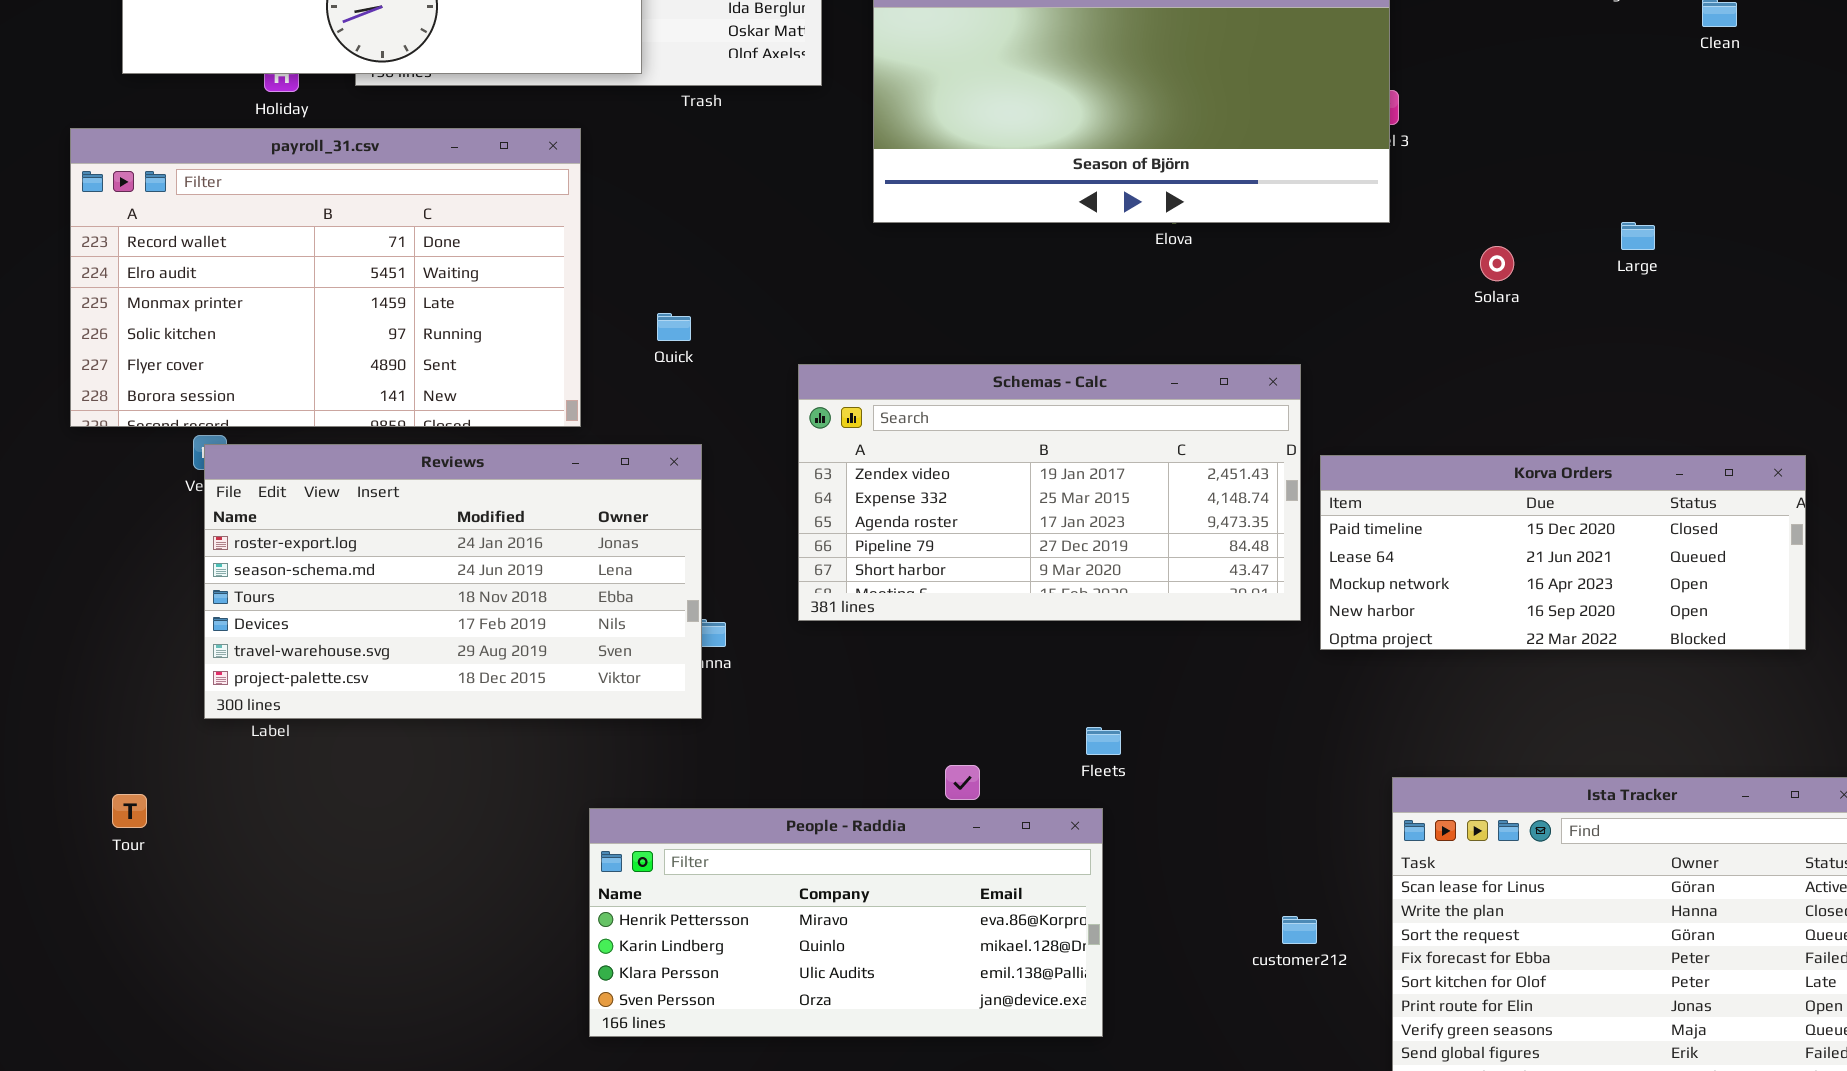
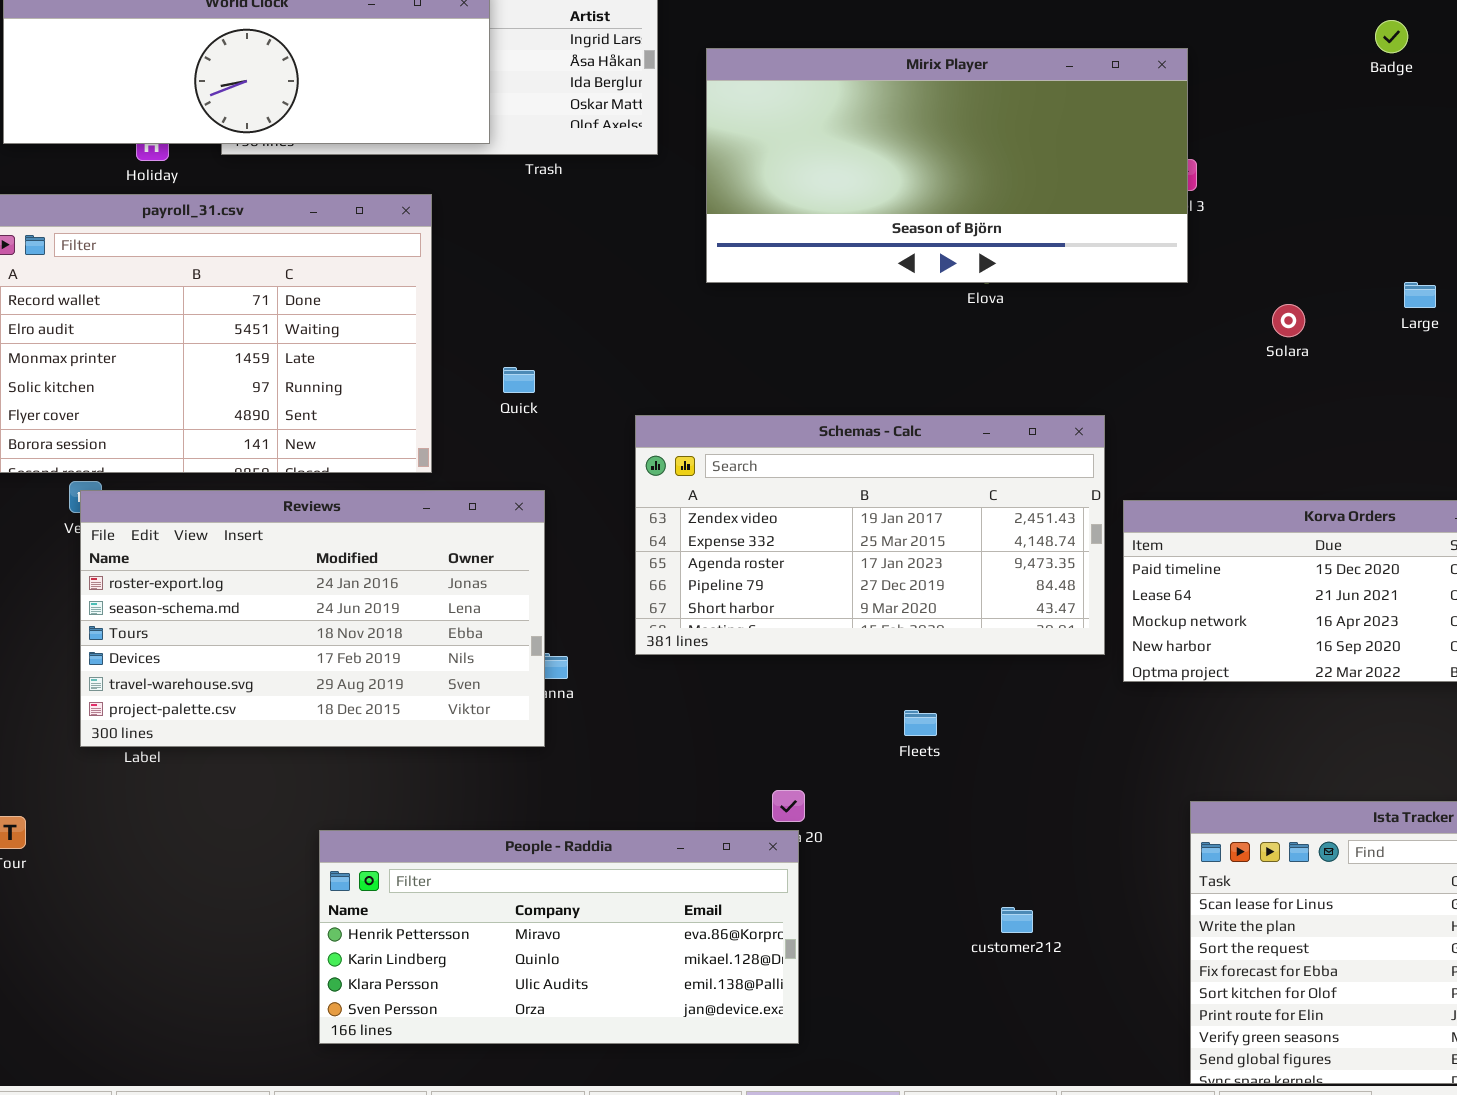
Fleets: [1086,727,1121,755] -> [904,710,937,736], moved
People - Raddia: [589,808,1103,1037] -> [319,830,799,1044], moved
customer212: [1282,916,1317,944] -> [1001,907,1033,933], moved

